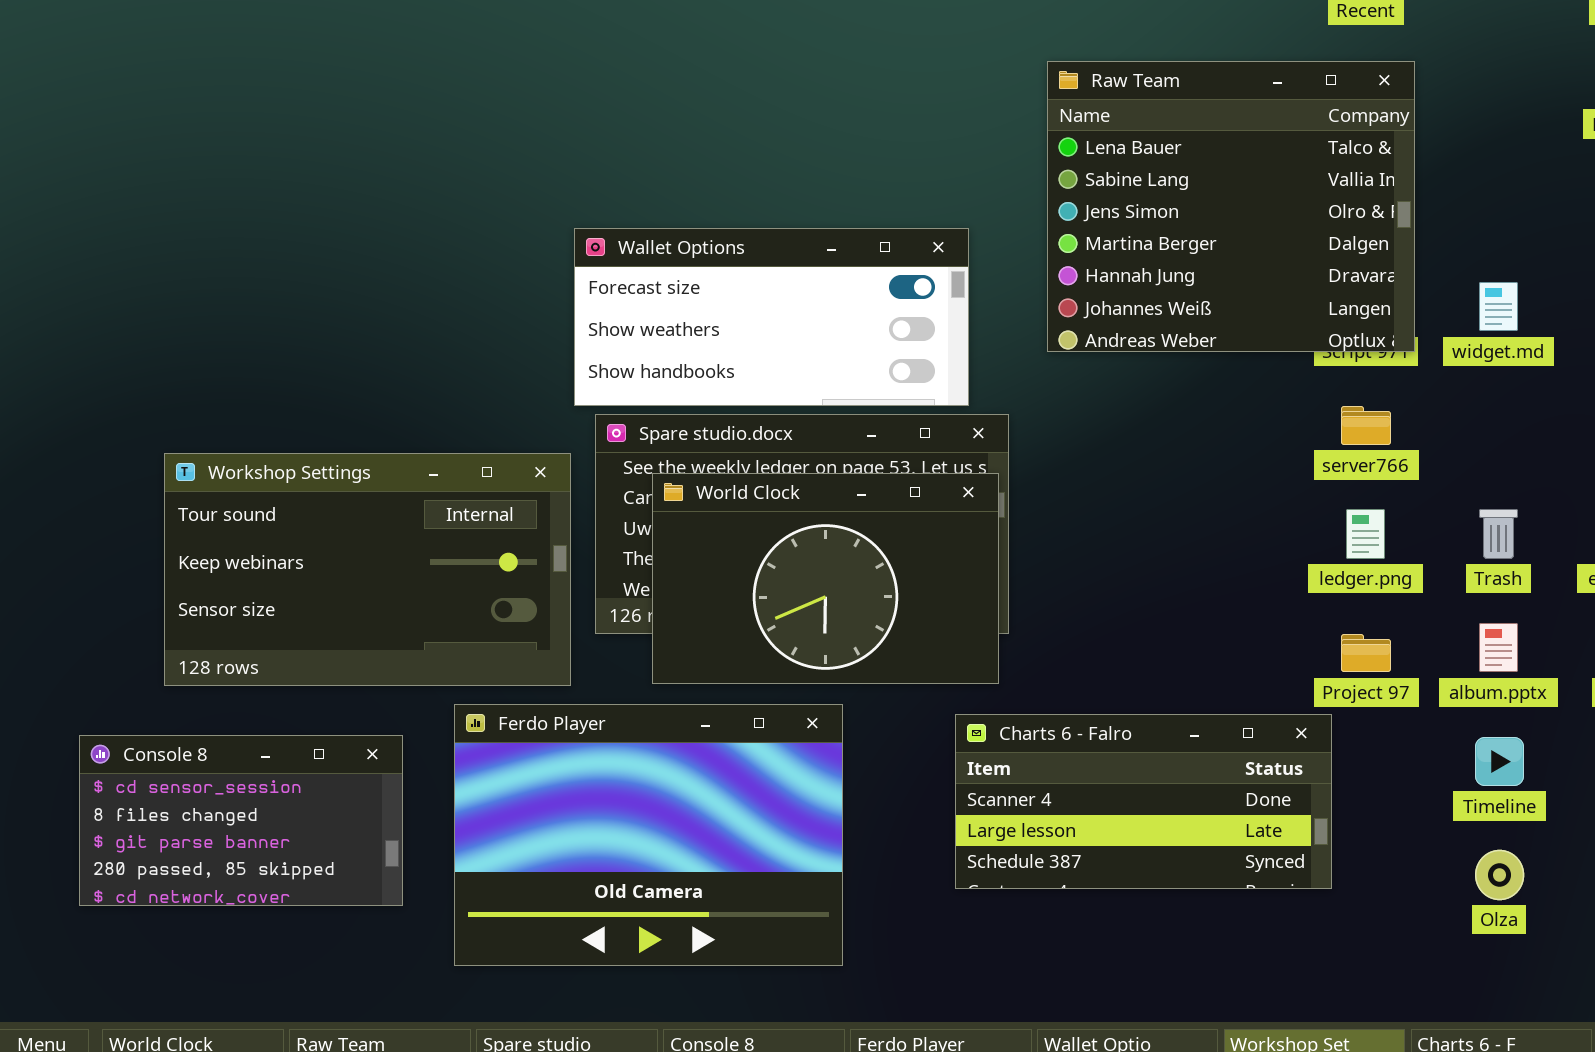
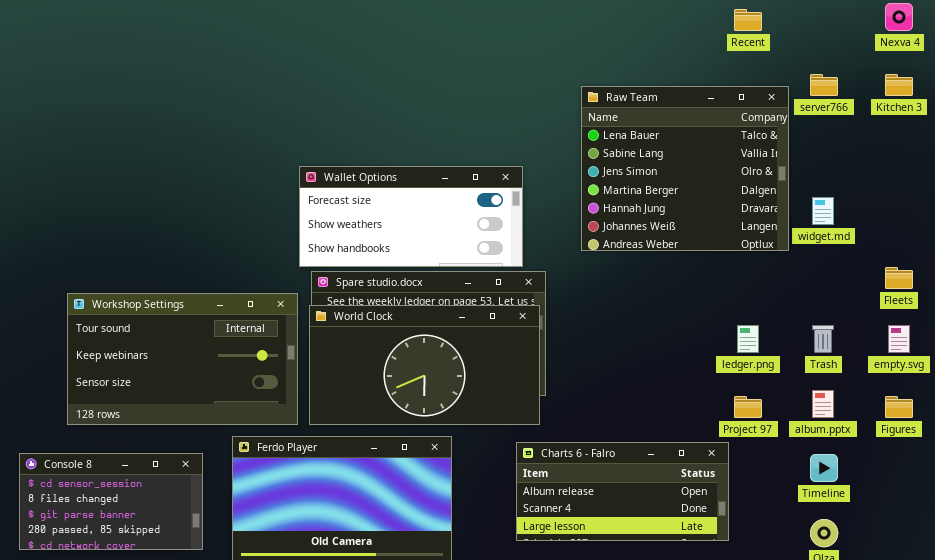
Raw Team: [1047,61,1415,352] -> [581,86,789,251], moved
server766: [1341,406,1391,445] -> [810,74,838,96], moved
World Clock: [652,473,999,684] -> [309,305,540,425], resized
Charts 6 - Falro: [955,714,1332,889] -> [516,442,729,541], scrolled up 1 row

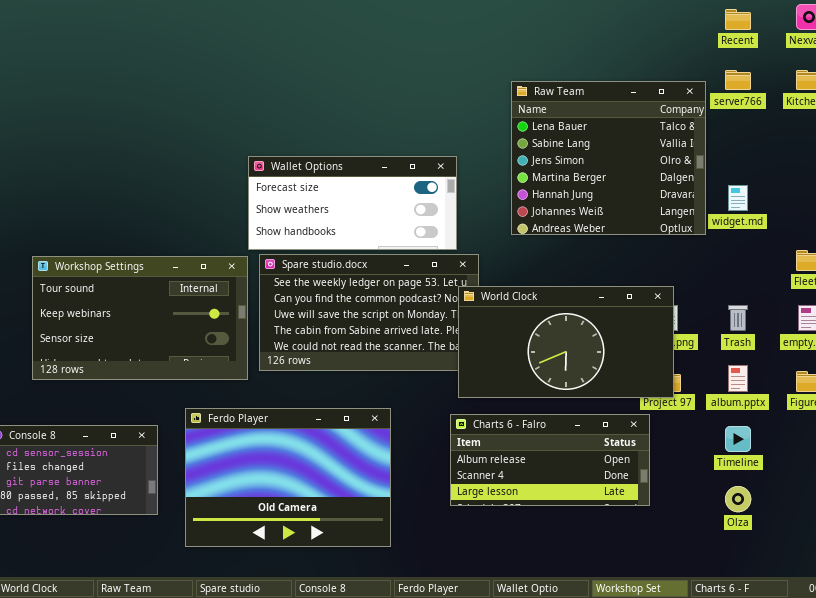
Recent: [734,9,762,31] -> [725,9,751,30], moved
Workshop Settings: [67,293,298,425] -> [32,256,248,380], moved
World Clock: [309,305,540,425] -> [458,286,674,398], moved

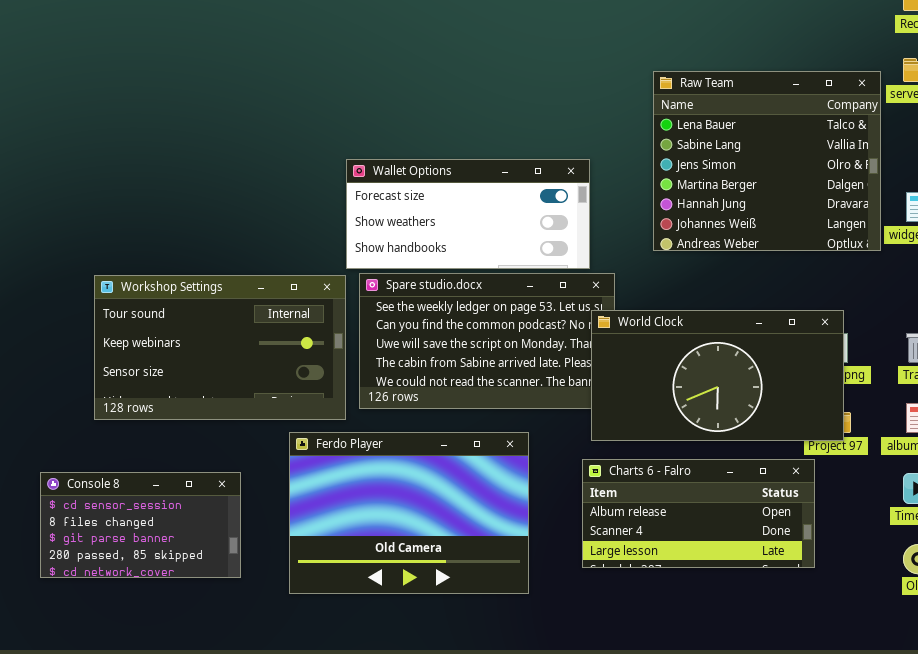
Ferdo Player: [185,408,391,547] -> [289,432,529,594], moved

